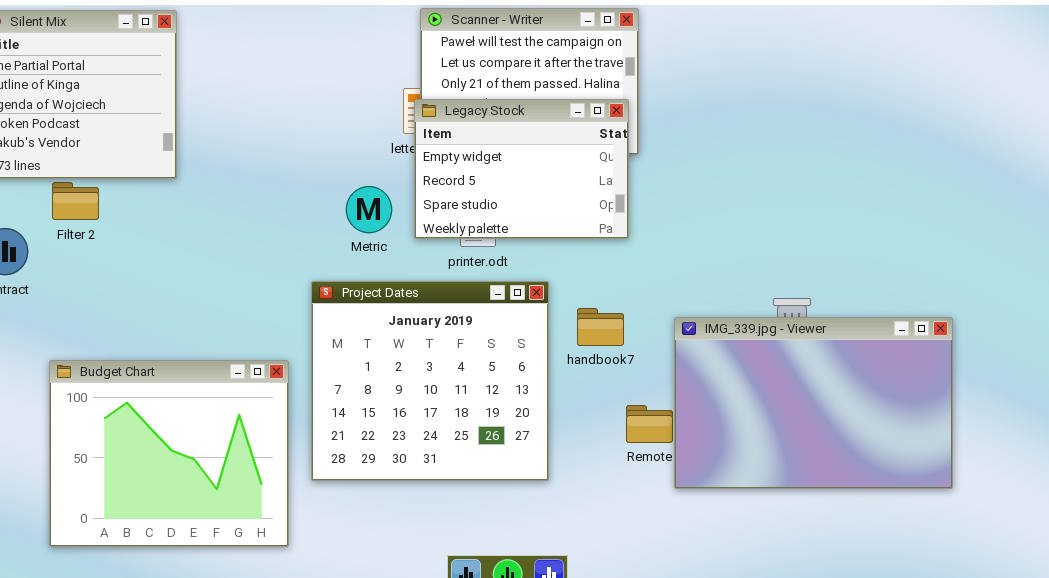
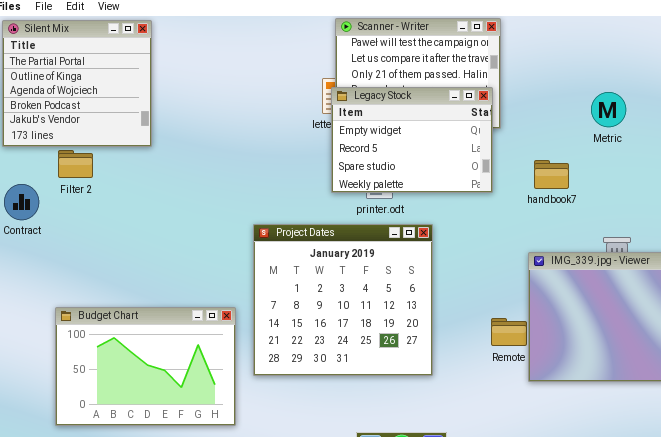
Metric: [346,186,392,233] -> [591,92,626,127], moved
handbook7: [577,308,624,346] -> [534,160,569,189], moved
Budget Chart: [49,360,289,547] -> [55,307,236,426], resized

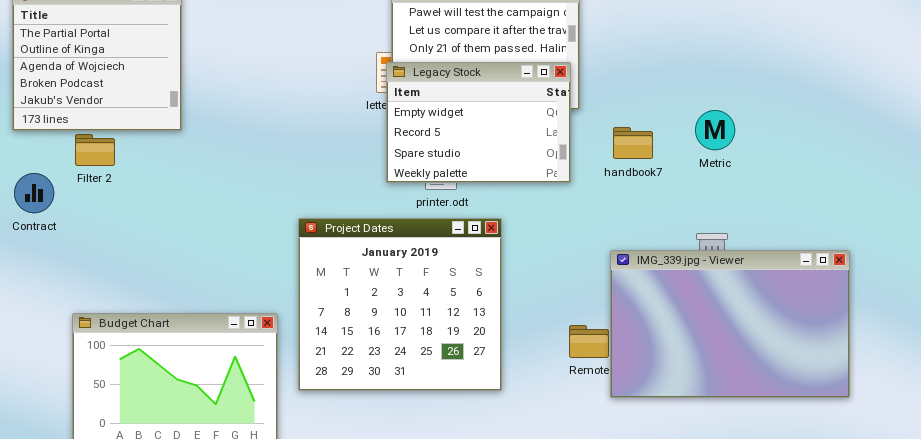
Metric: [591,92,626,127] -> [695,110,735,150], moved
handbook7: [534,160,569,189] -> [613,127,653,159], moved

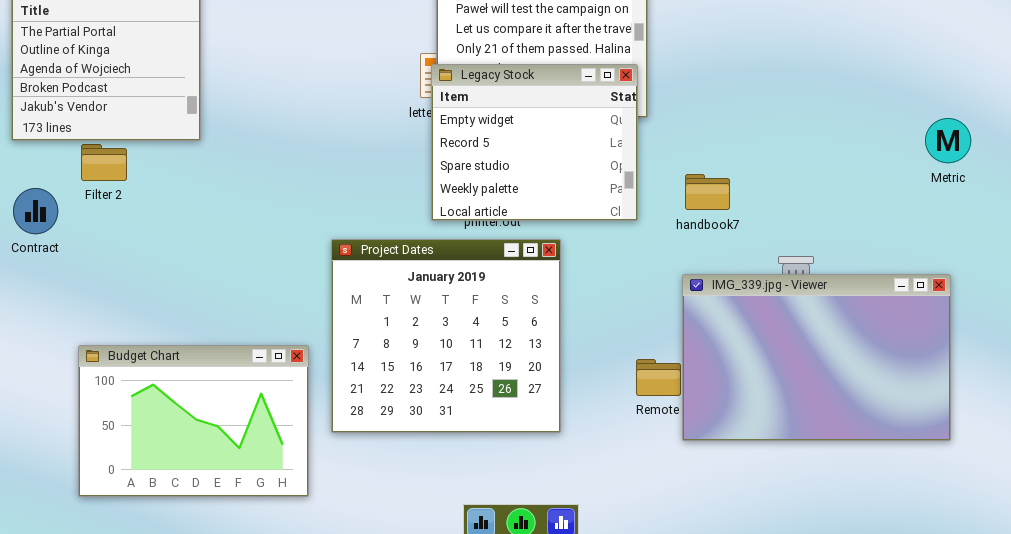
Legacy Stock: [386,62,571,183] -> [431,64,638,221], resized
Metric: [695,110,735,150] -> [925,118,971,163], moved
handbook7: [613,127,653,159] -> [685,174,730,210], moved

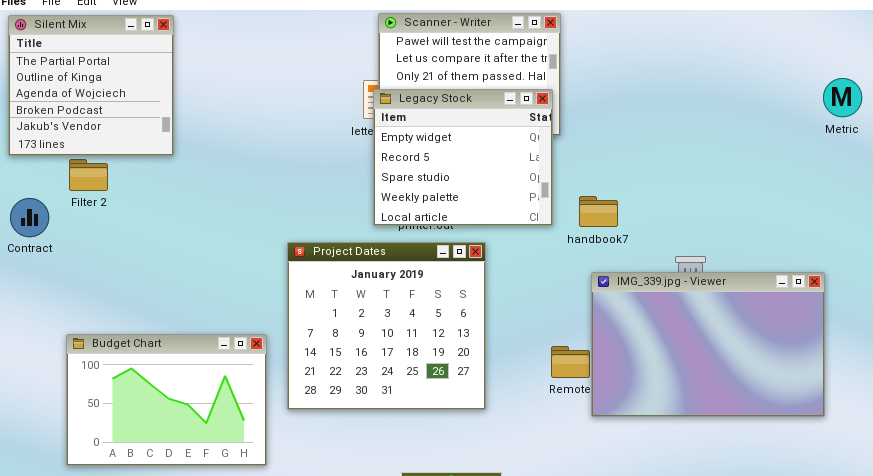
Metric: [925,118,971,163] -> [823,78,862,117], moved
handbook7: [685,174,730,210] -> [579,196,618,227], moved

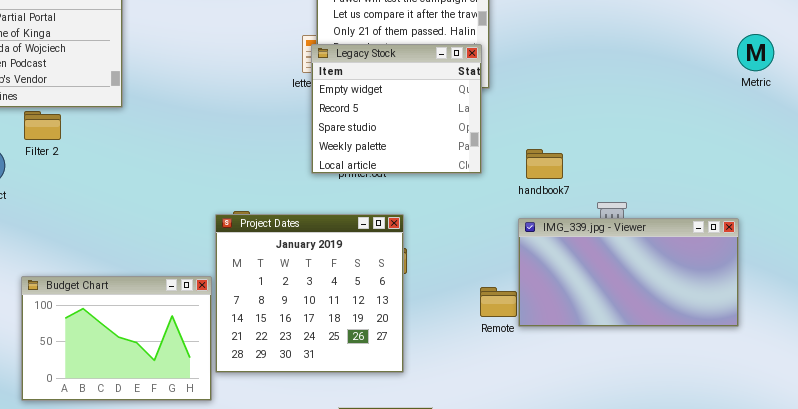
handbook7: [579,196,618,227] -> [526,149,563,179], moved
Project Dates: [287,242,486,410] -> [215,214,404,373], moved
IMG_339.jpg - Viewer: [591,272,825,417] -> [518,218,739,327], resized

